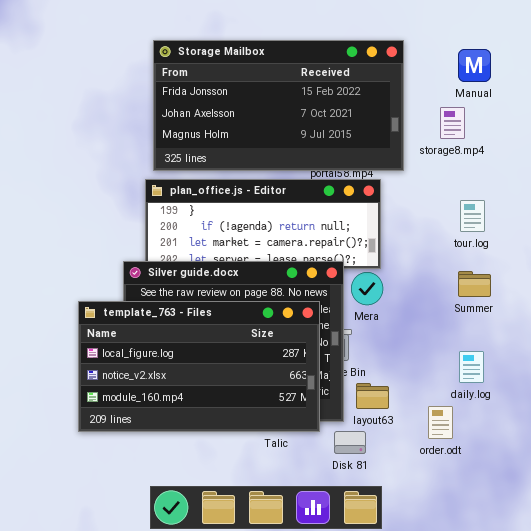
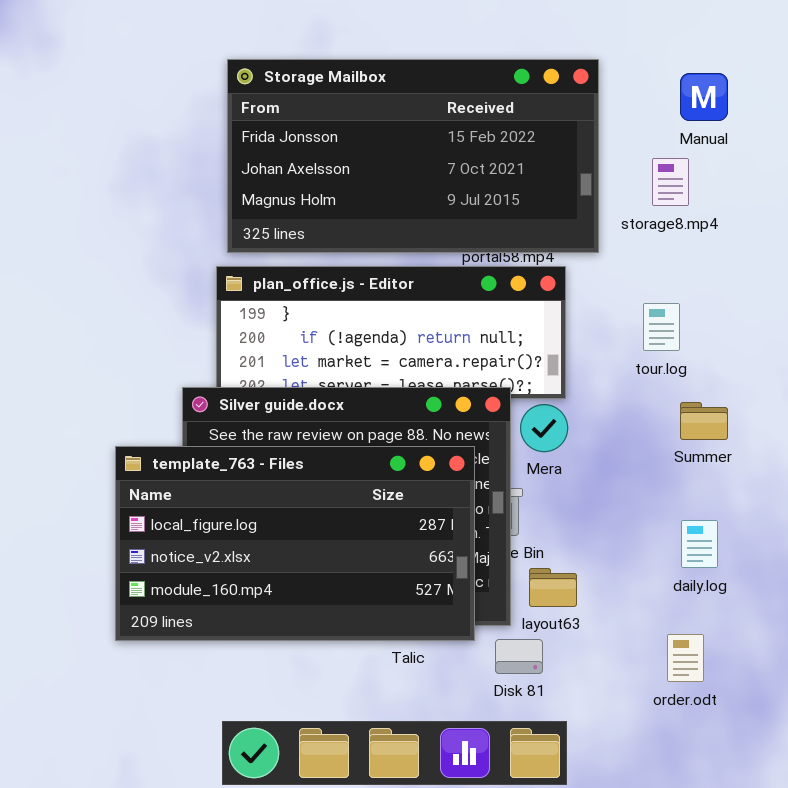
tour.log: [460,200,485,232] -> [643,303,680,351], moved
order.odt: [428,406,453,439] -> [667,634,704,682], moved

